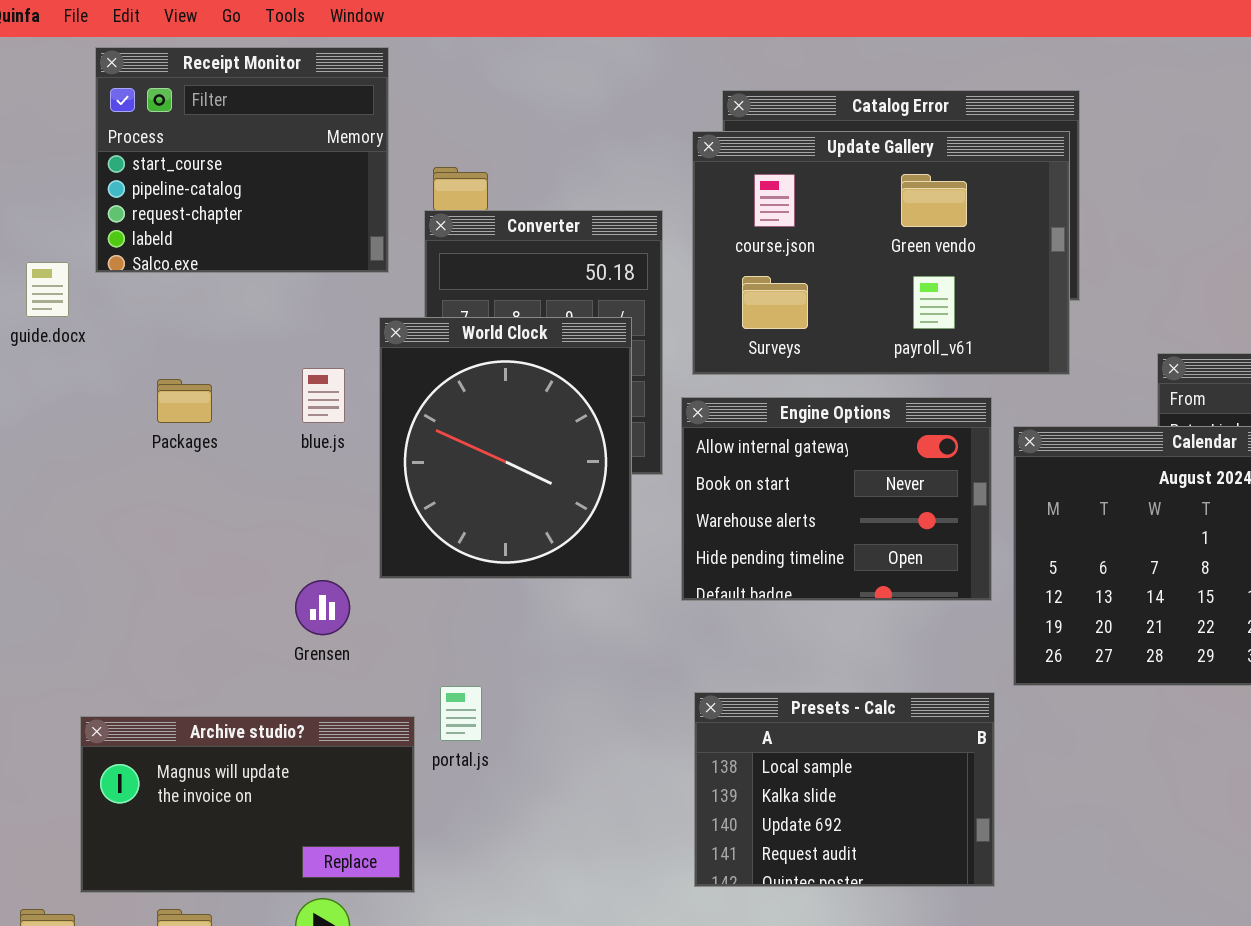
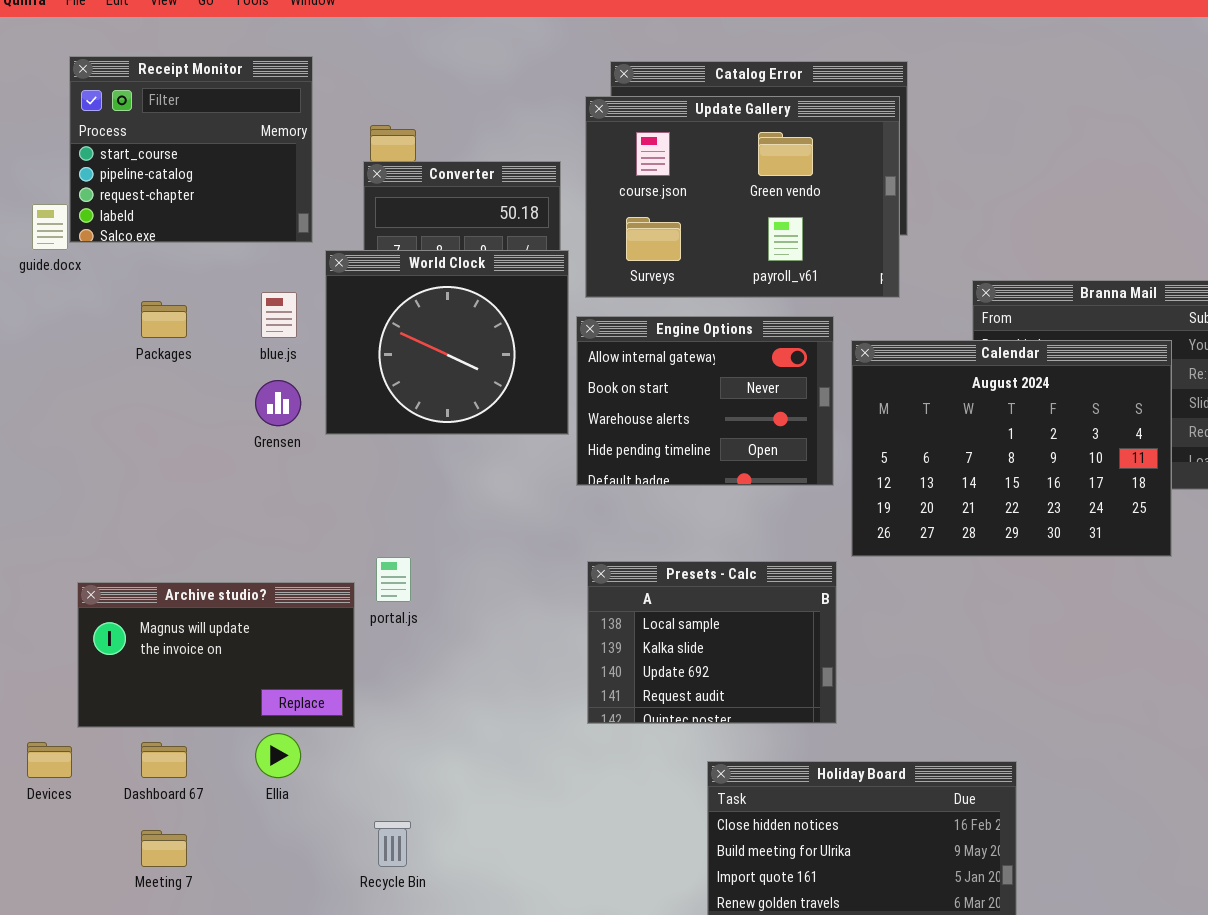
Receipt Monitor: [95,47,389,273] -> [69,56,313,243], moved
World Clock: [379,317,632,579] -> [325,250,569,435], resized
Grensen: [295,580,350,635] -> [255,380,301,426], moved

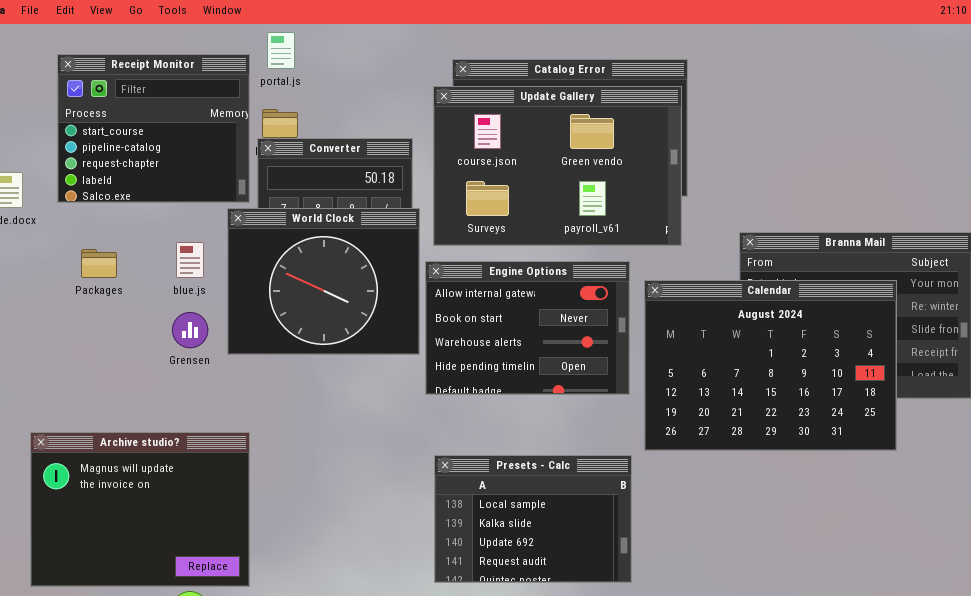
Receipt Monitor: [69,56,313,243] -> [57,54,250,203], moved
portal.js: [376,557,411,602] -> [267,32,295,69], moved
Archive studio?: [77,582,355,728] -> [30,432,250,587], resized

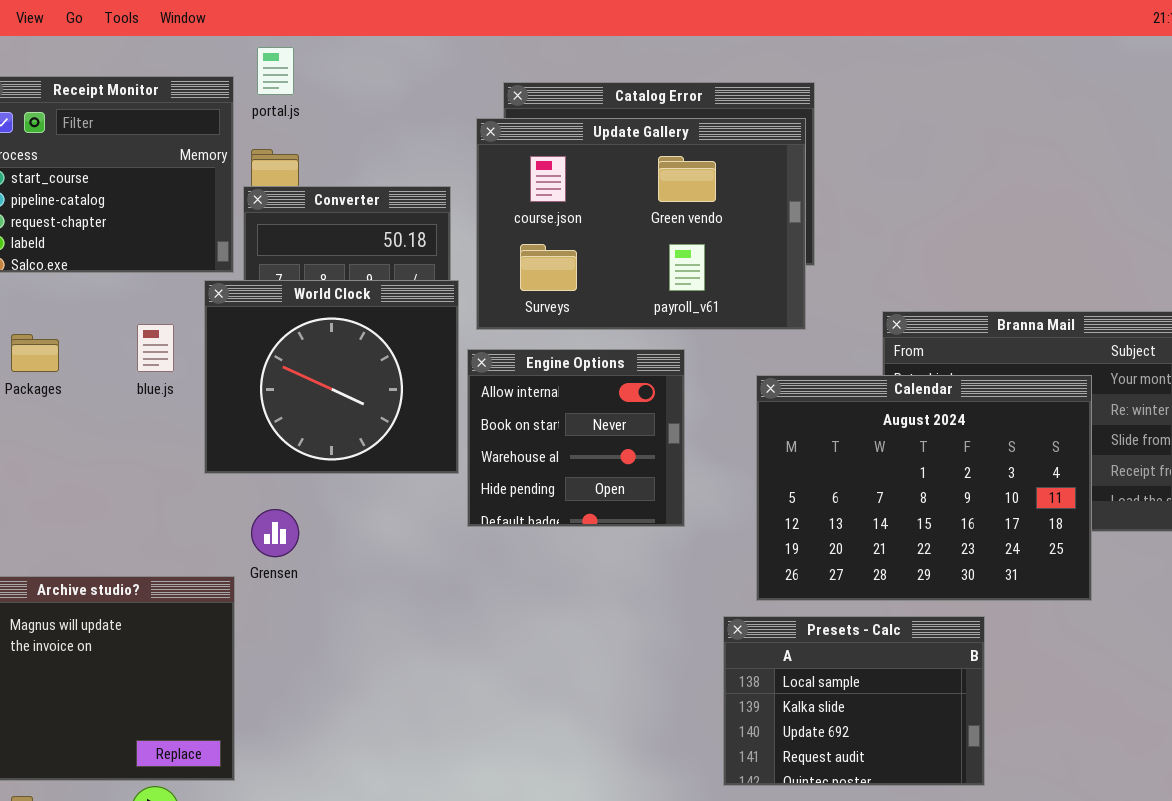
Engine Options: [425,261,630,395] -> [467,349,685,527], resized
Grensen: [172,312,208,348] -> [251,509,299,557], moved
Presets - Calc: [434,455,632,583] -> [723,616,985,786], moved

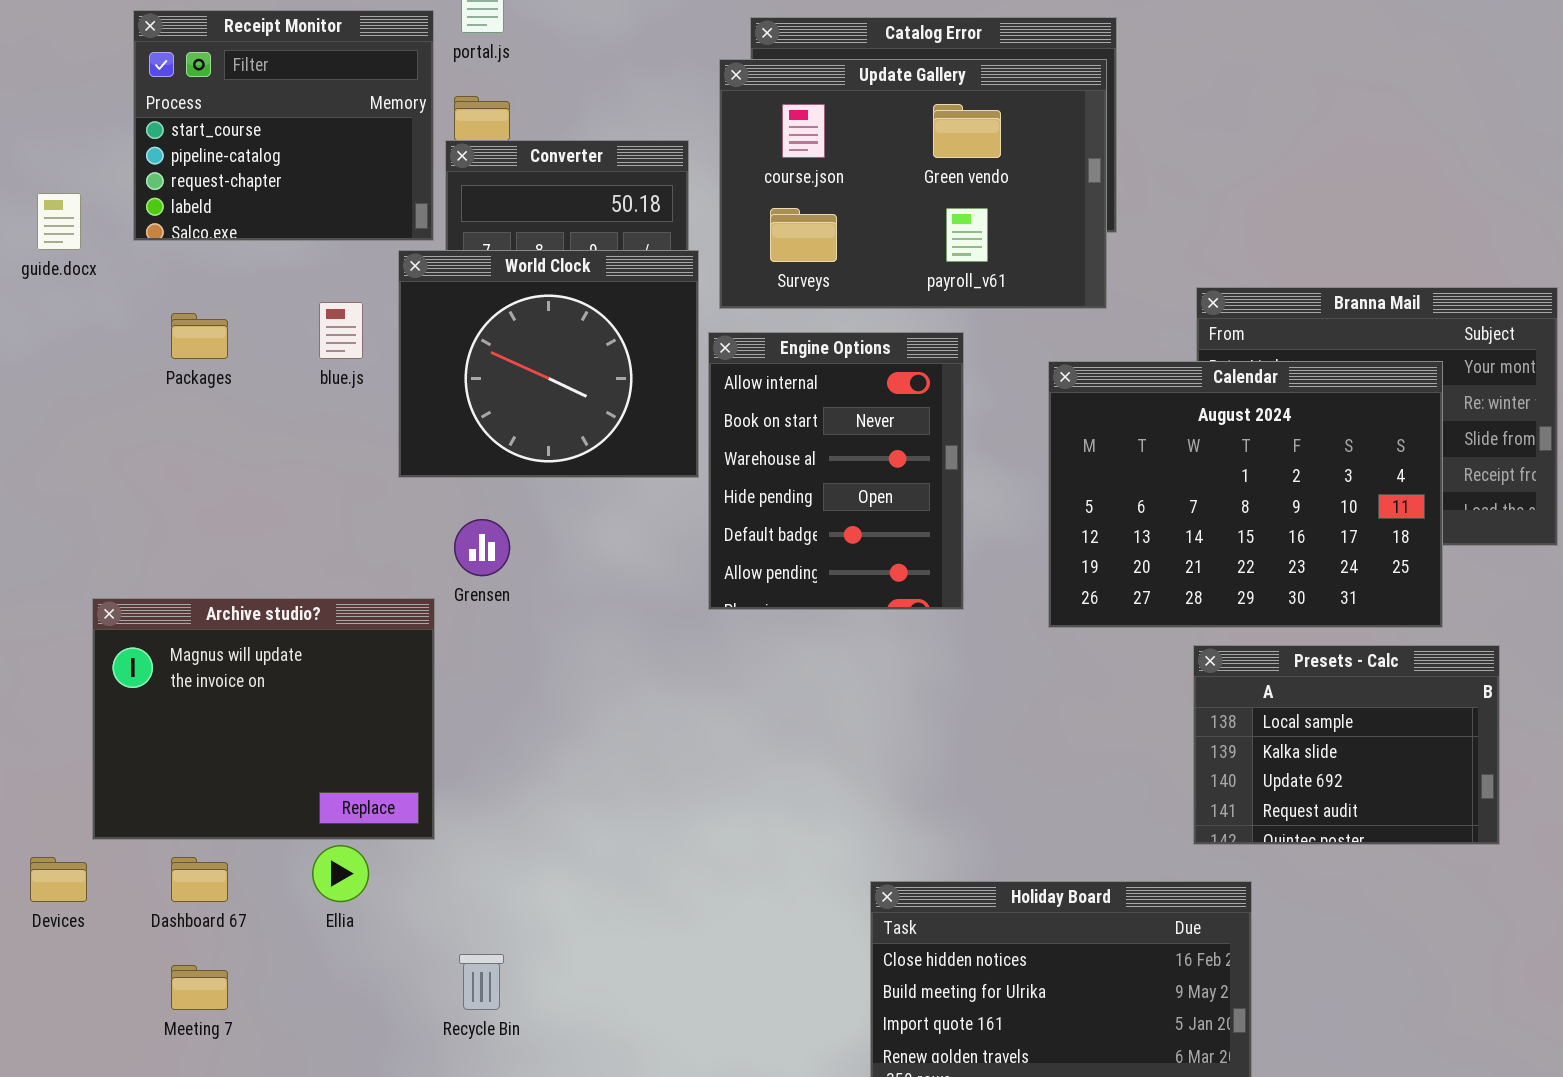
Engine Options: [467,349,685,527] -> [708,332,964,610], resized
Presets - Calc: [723,616,985,786] -> [1193,645,1500,845], moved

